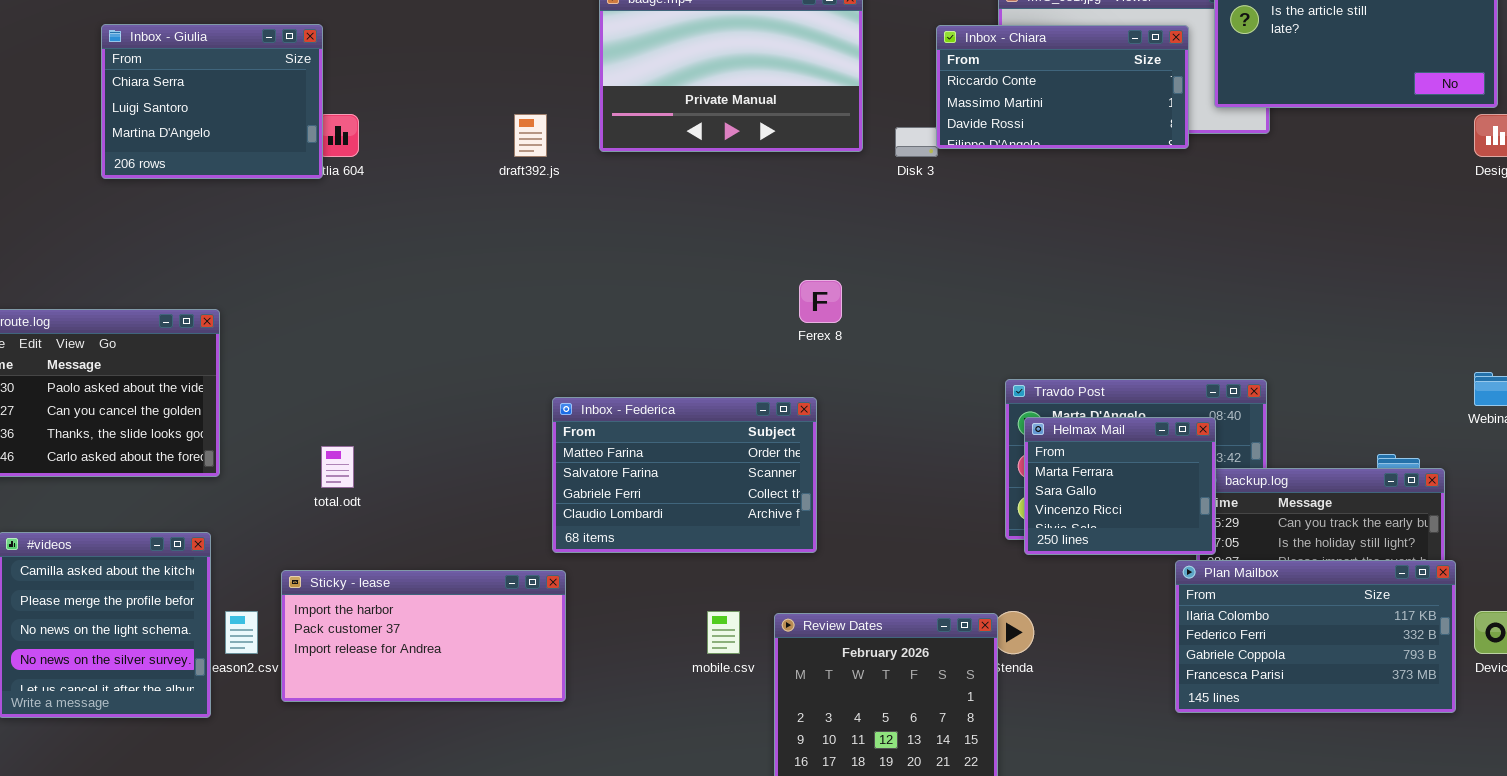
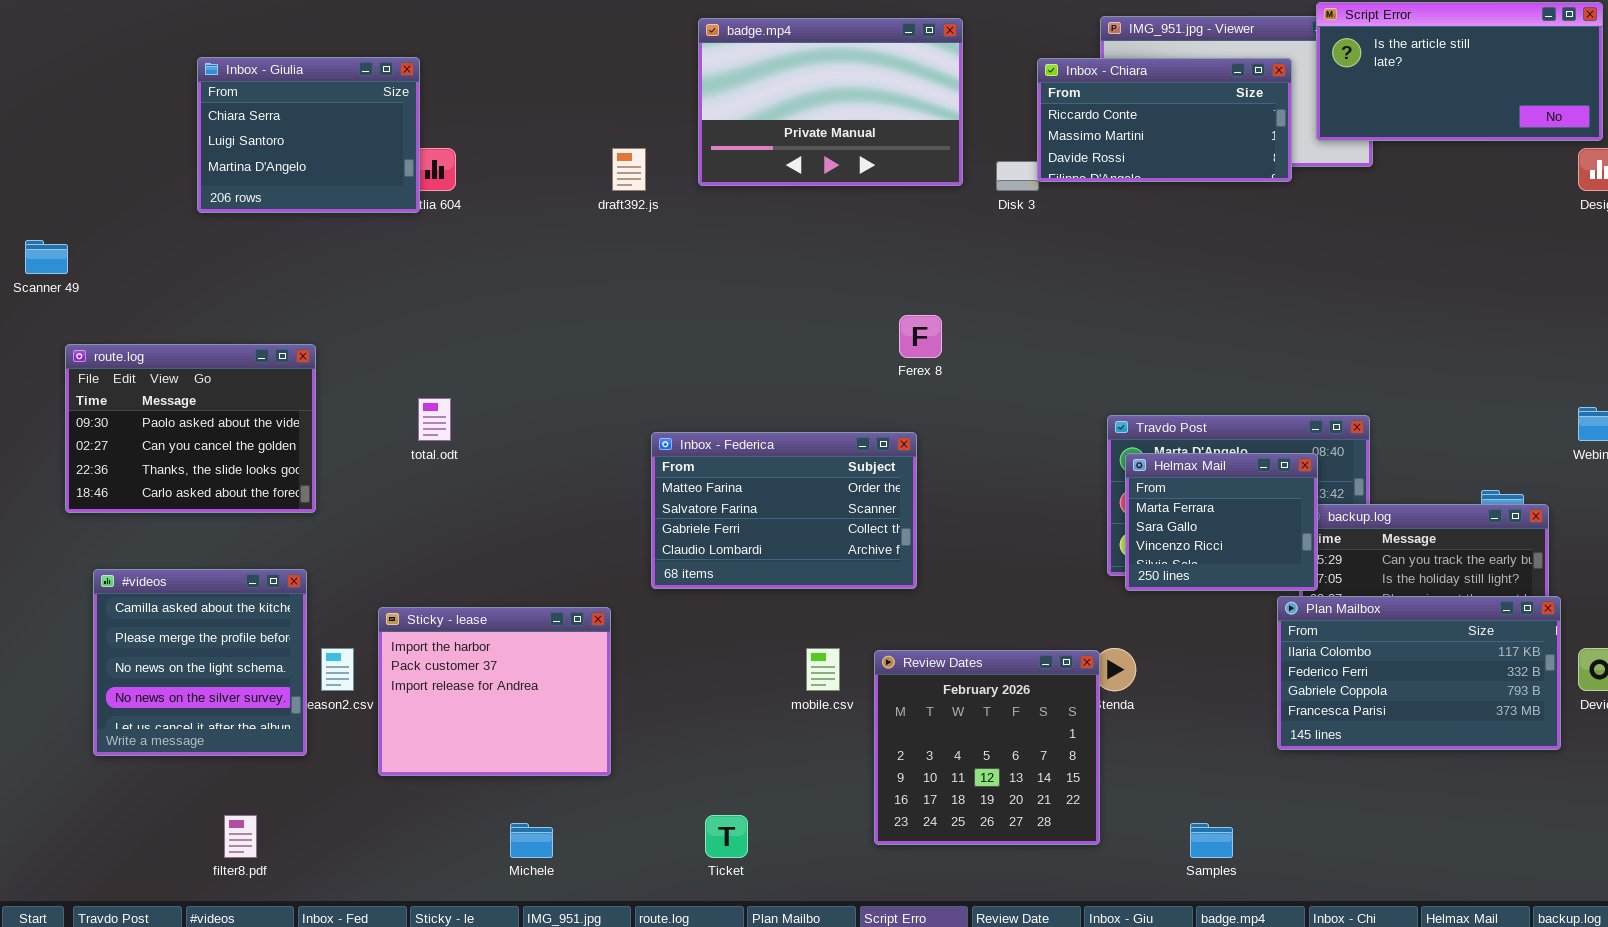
total.odt: [321,446,354,488] -> [418,398,451,441], moved
Sticky - lease: [281,570,566,702] -> [378,607,611,776], resized

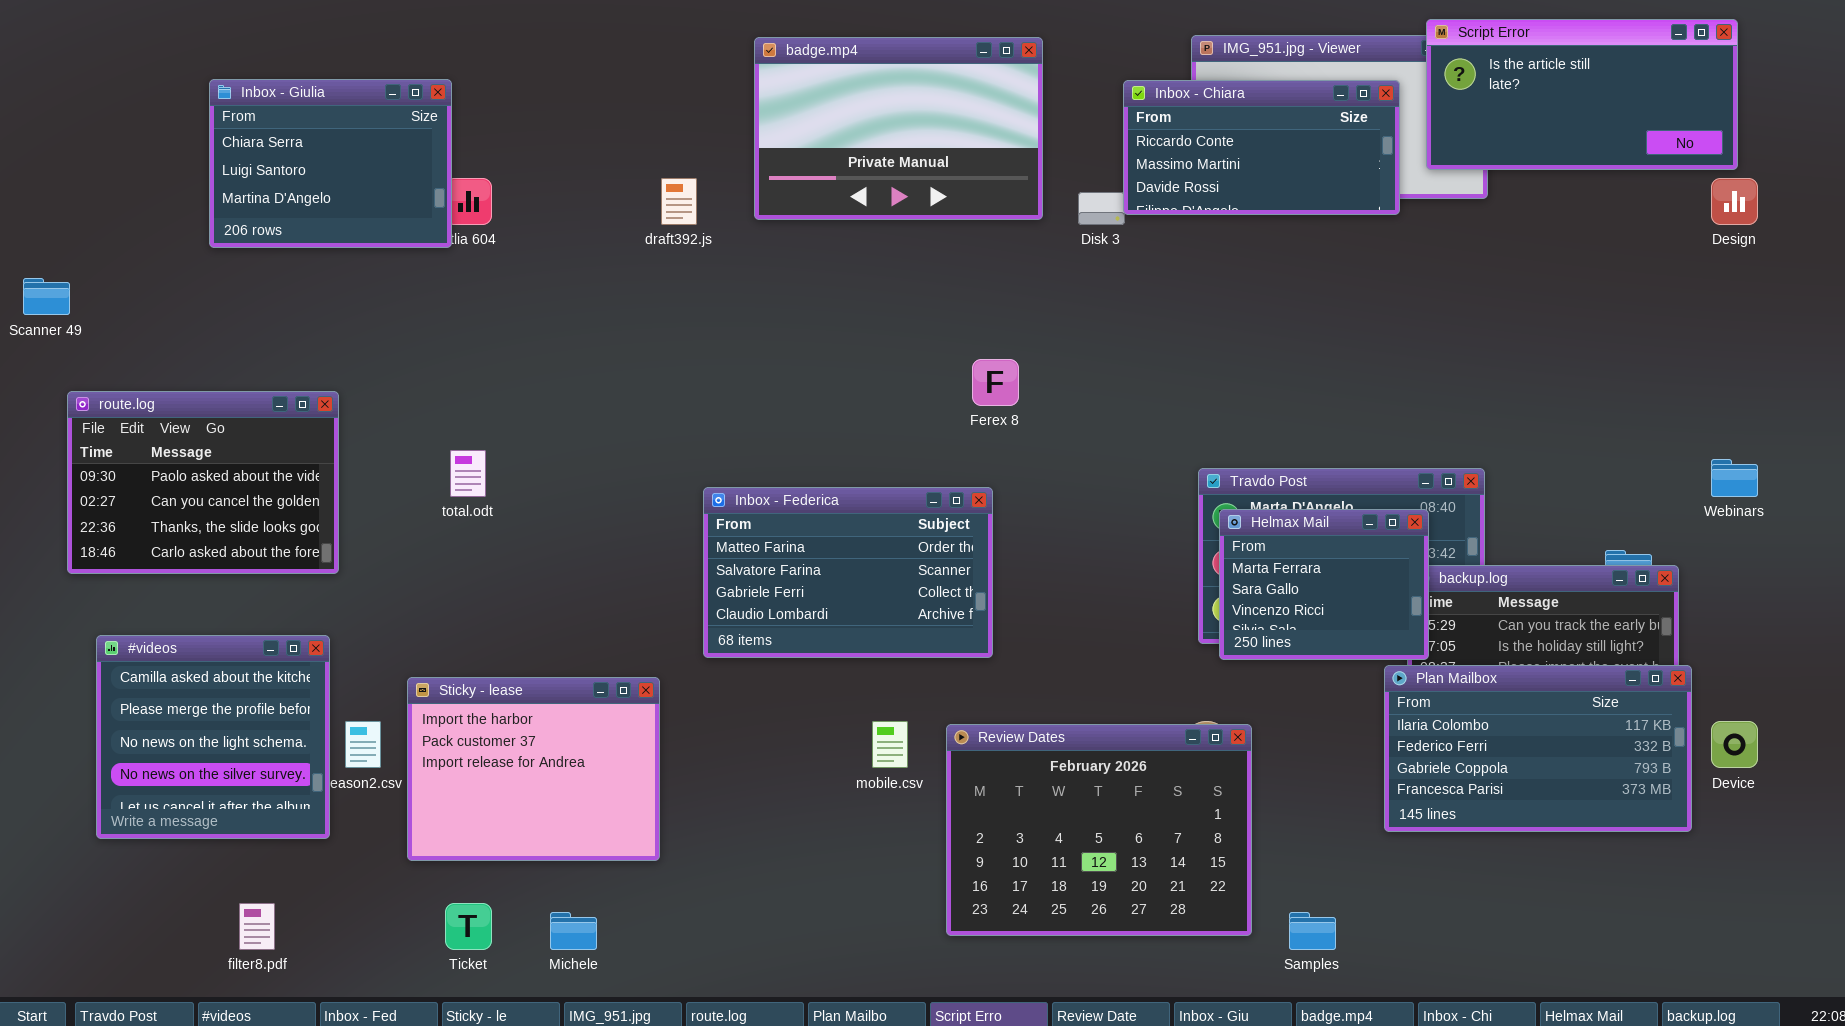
Review Dates: [874,650,1100,845] -> [946,724,1252,936], resized
Ticket: [705,815,748,858] -> [445,903,492,950], moved

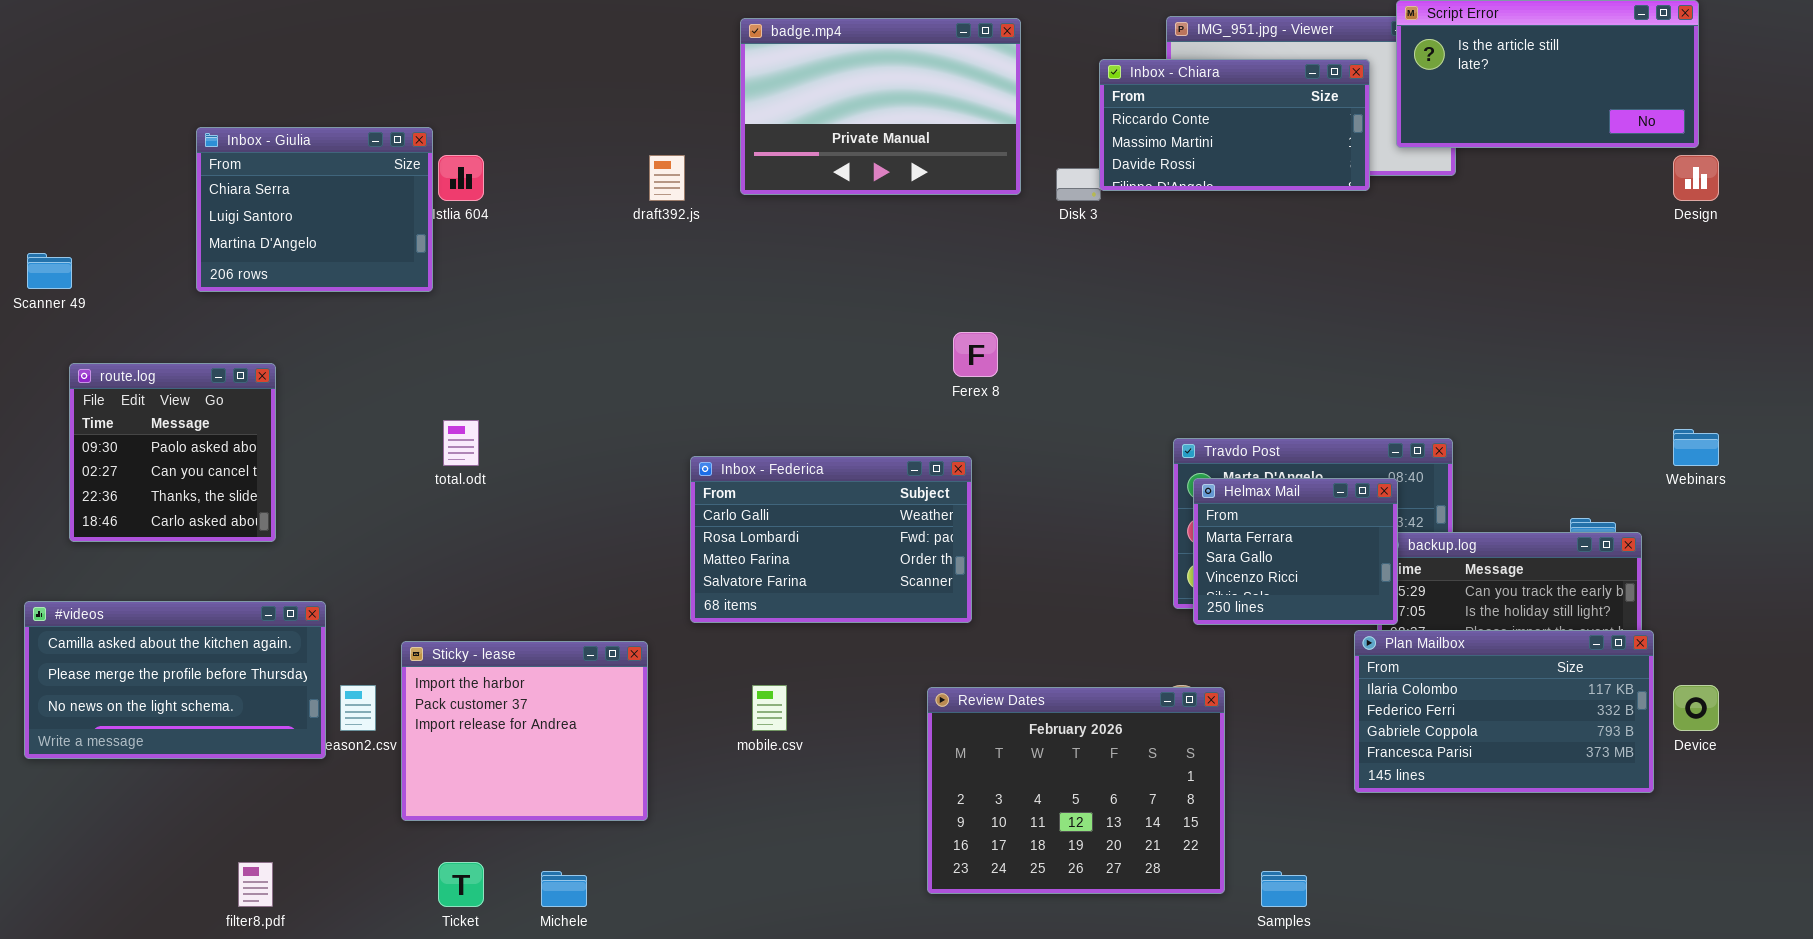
Inbox - Giulia: [209,79,452,248] -> [196,127,433,292], moved
route.log: [67,391,339,574] -> [69,363,276,542], resized
Inbox - Federica: [703,487,993,658] -> [690,456,972,623], scrolled up 2 rows
#videos: [96,635,330,839] -> [24,601,326,759], resized
mobile.csv: [872,721,908,768] -> [752,685,787,731], moved

